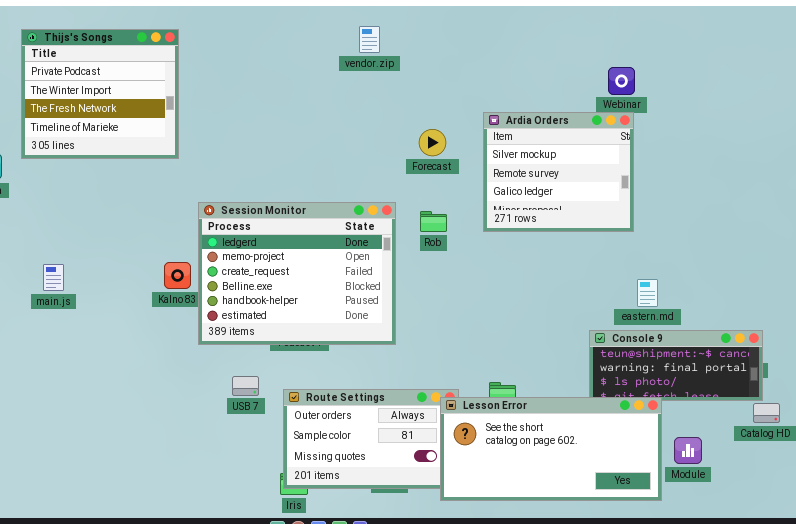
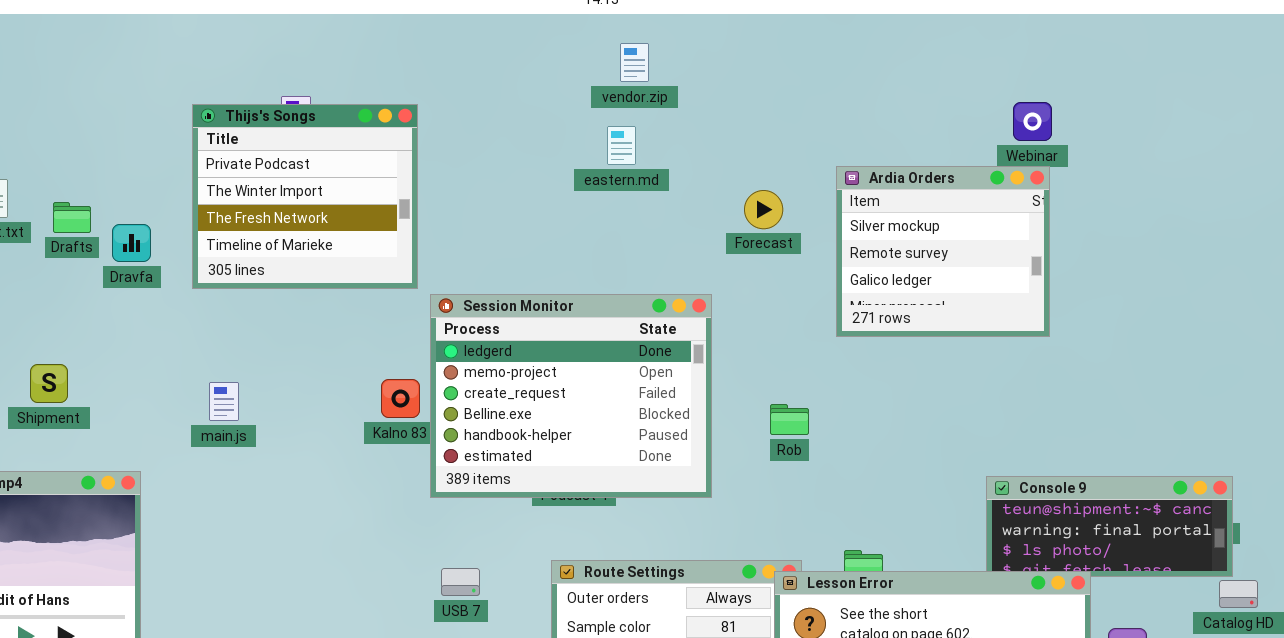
vendor.zip: [359,26,380,53] -> [620,43,649,82], moved
Thijs's Songs: [21,29,179,159] -> [192,104,418,289], moved
Rob: [420,211,447,232] -> [770,404,809,435], moved
eastern.md: [637,279,658,307] -> [607,126,636,165], moved
USB 7: [232,376,259,396] -> [441,568,480,596], moved

